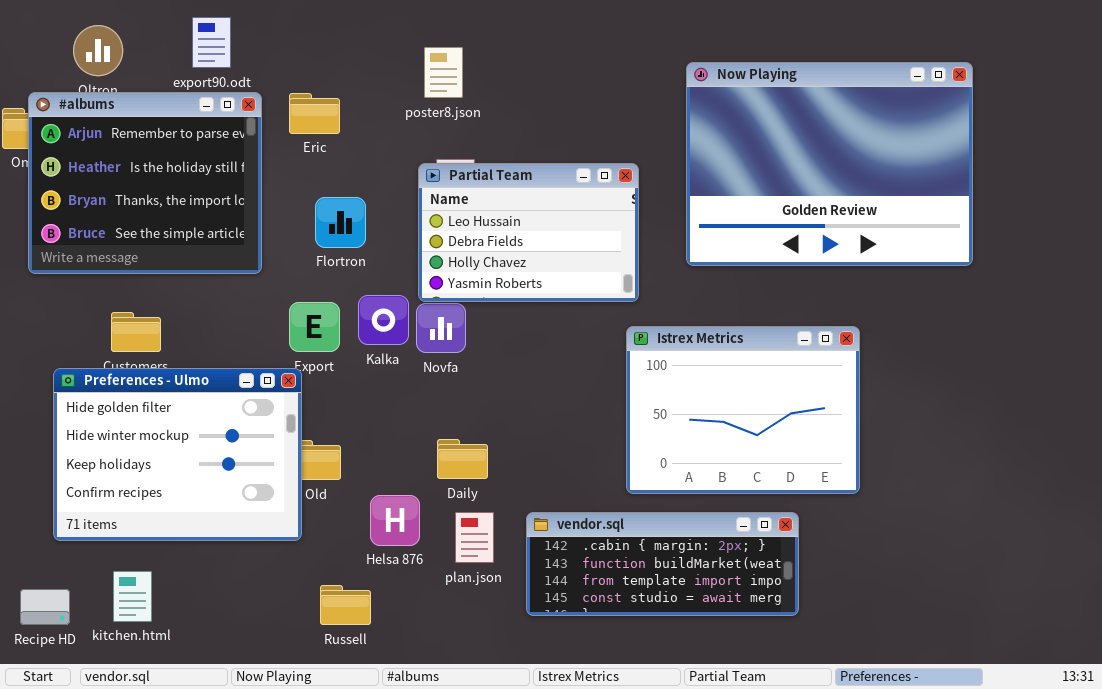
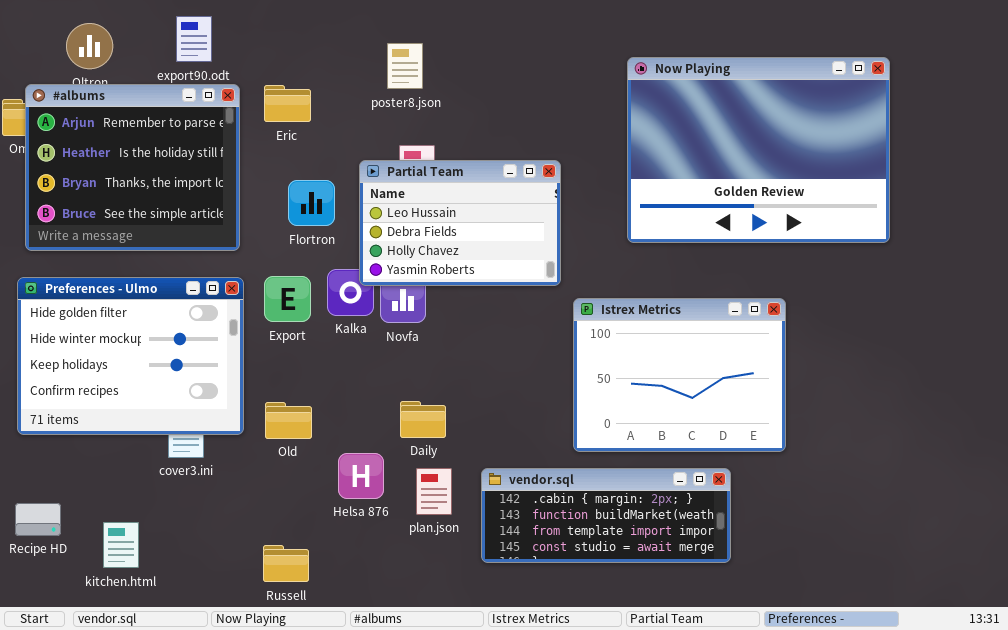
Partial Team: [418,163,639,302] -> [359,160,561,286], moved
Preferences - Ulmo: [53,368,302,541] -> [17,277,244,435], moved
Russell: [320,585,371,625] -> [263,545,309,582], moved
Recipe HD: [20,589,70,625] -> [15,503,61,536], moved

